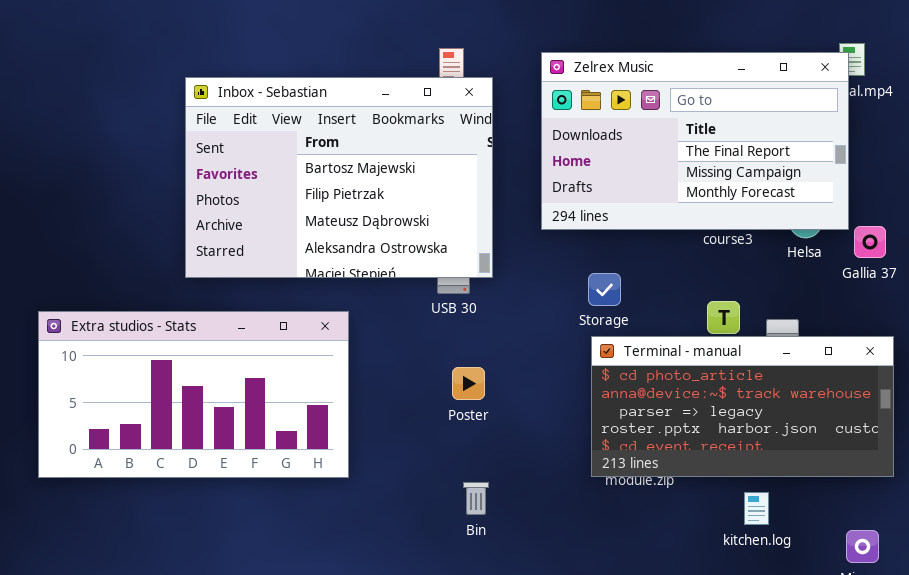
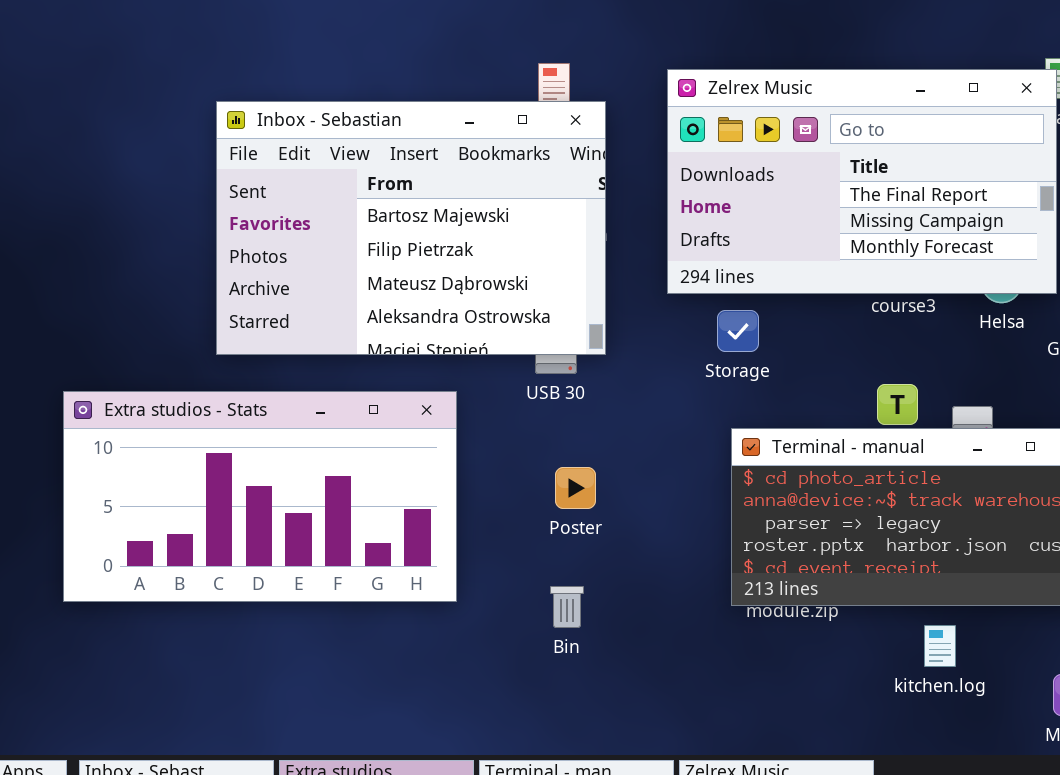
Storage: [588,273,621,306] -> [717,310,759,352], moved
Extra studios - Stats: [38,311,349,478] -> [63,391,457,602], moved
Bin: [463,482,489,515] -> [550,586,584,628], moved

